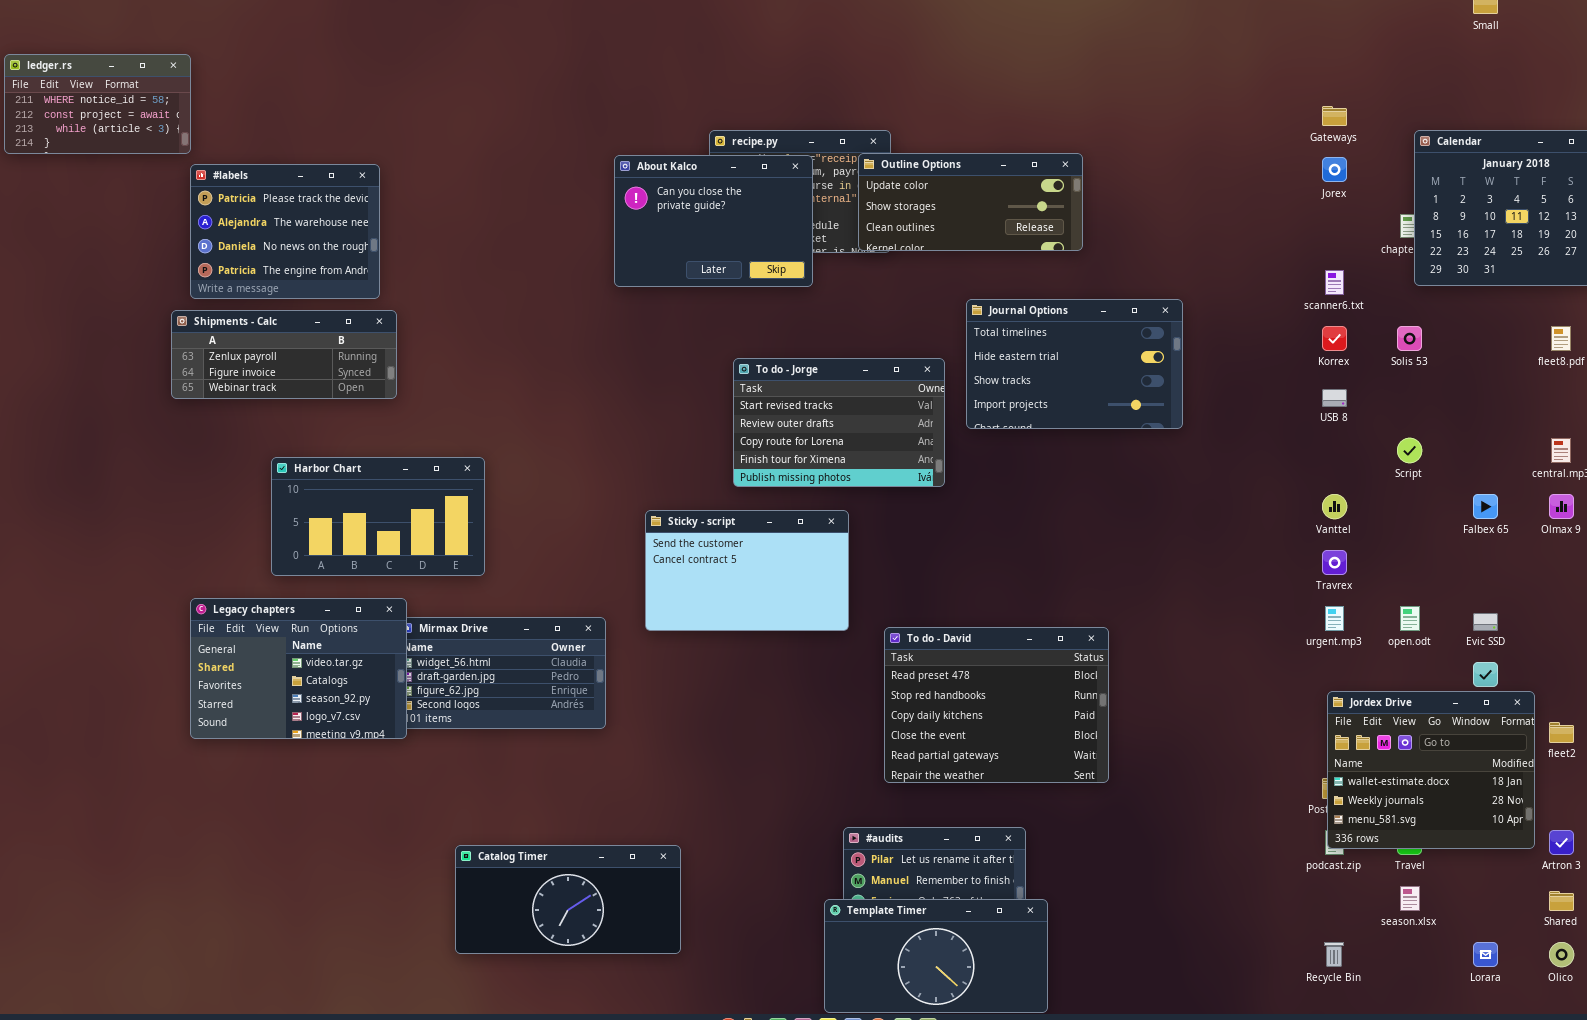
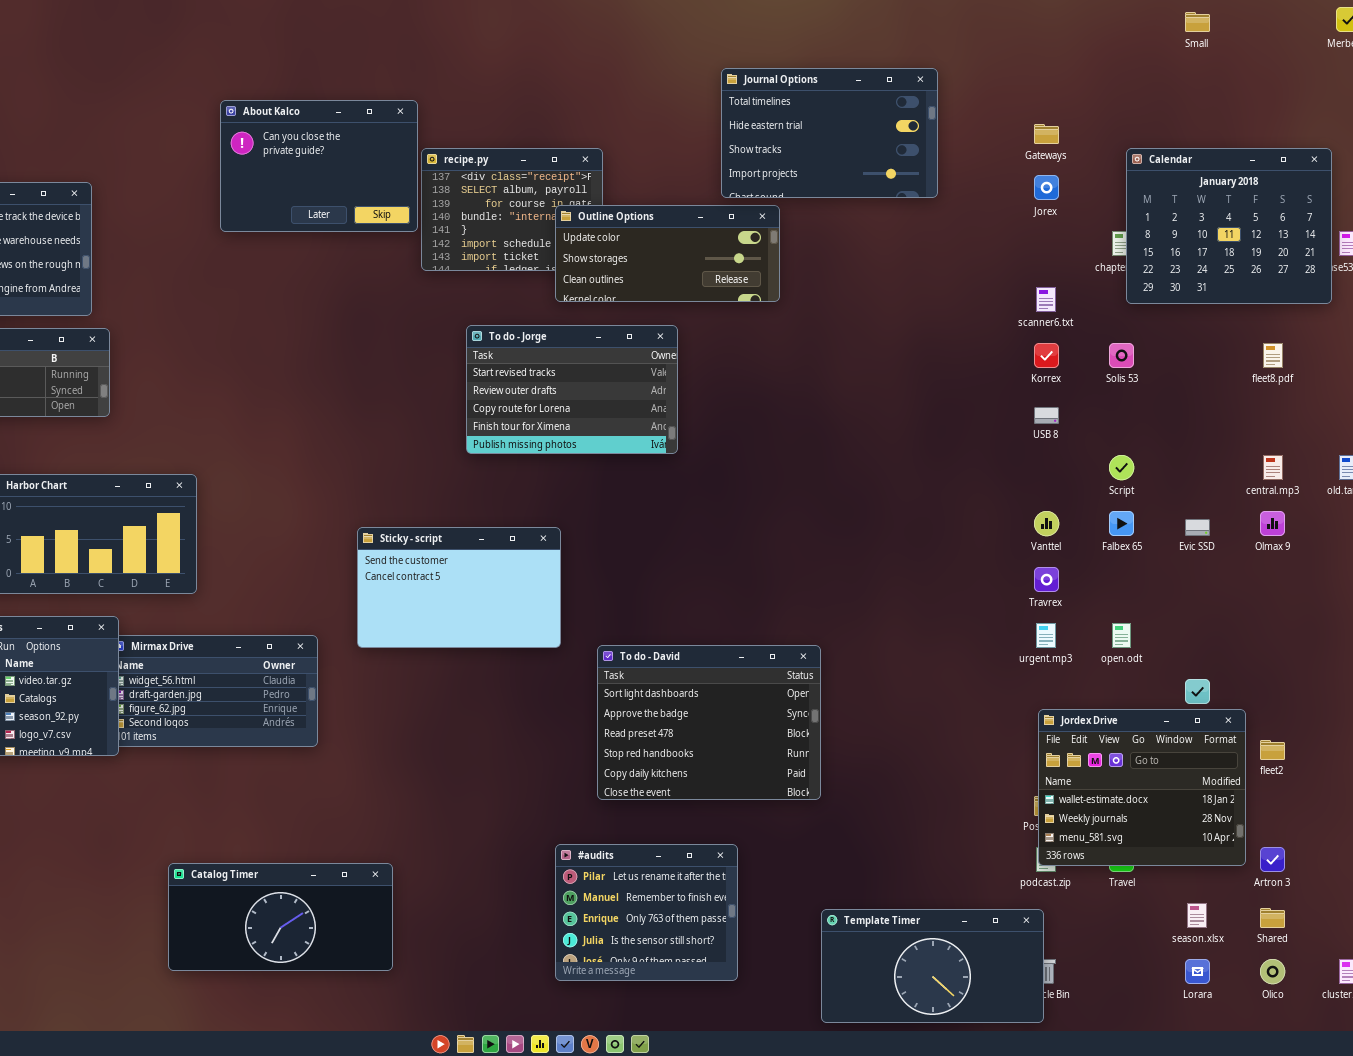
Outline Options: [858,153,1083,251] -> [555,205,780,302], moved
About Kalco: [614,155,813,287] -> [220,100,418,232], moved
Journal Options: [966,299,1183,429] -> [721,68,938,198], moved
To do - Jorge: [733,358,945,487] -> [466,325,678,454], moved
Falbex 65: [1473,494,1498,519] -> [1109,511,1134,536], moved
Evic SSD: [1473,613,1498,631] -> [1185,519,1210,536], moved
To do - David: [884,627,1109,783] -> [597,645,821,800], scrolled up 2 rows
season.xlsx: [1400,886,1420,911] -> [1187,903,1207,928], moved
Template Timer: [824,899,1048,1013] -> [821,909,1044,1023], moved

